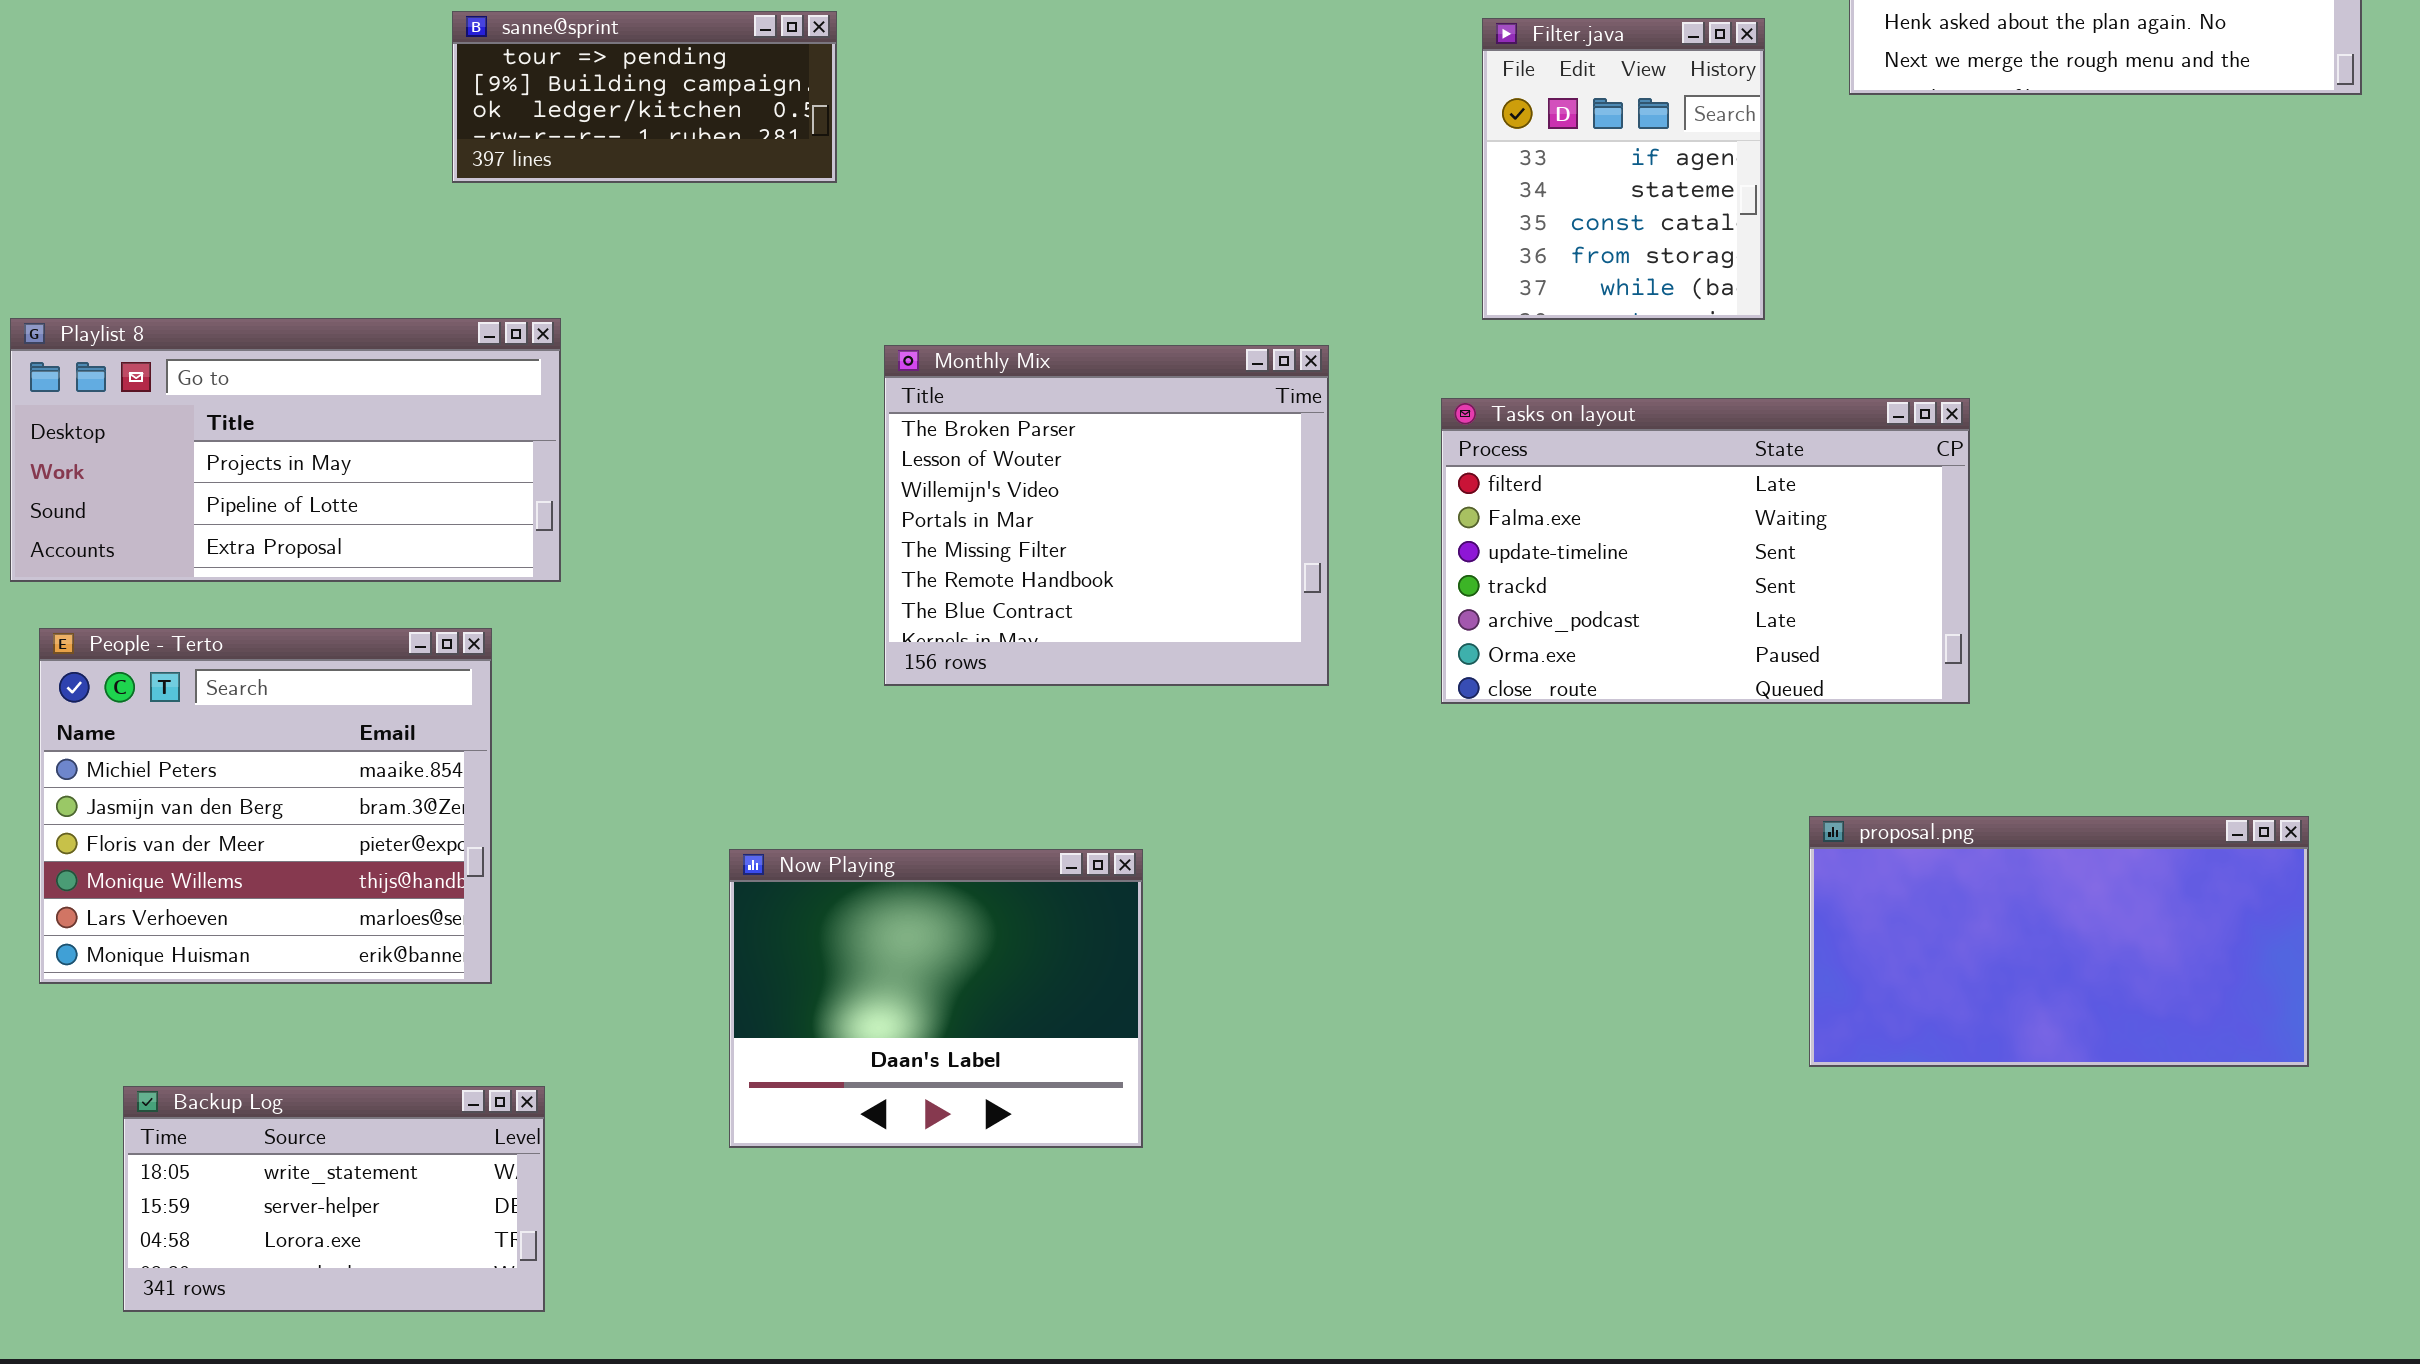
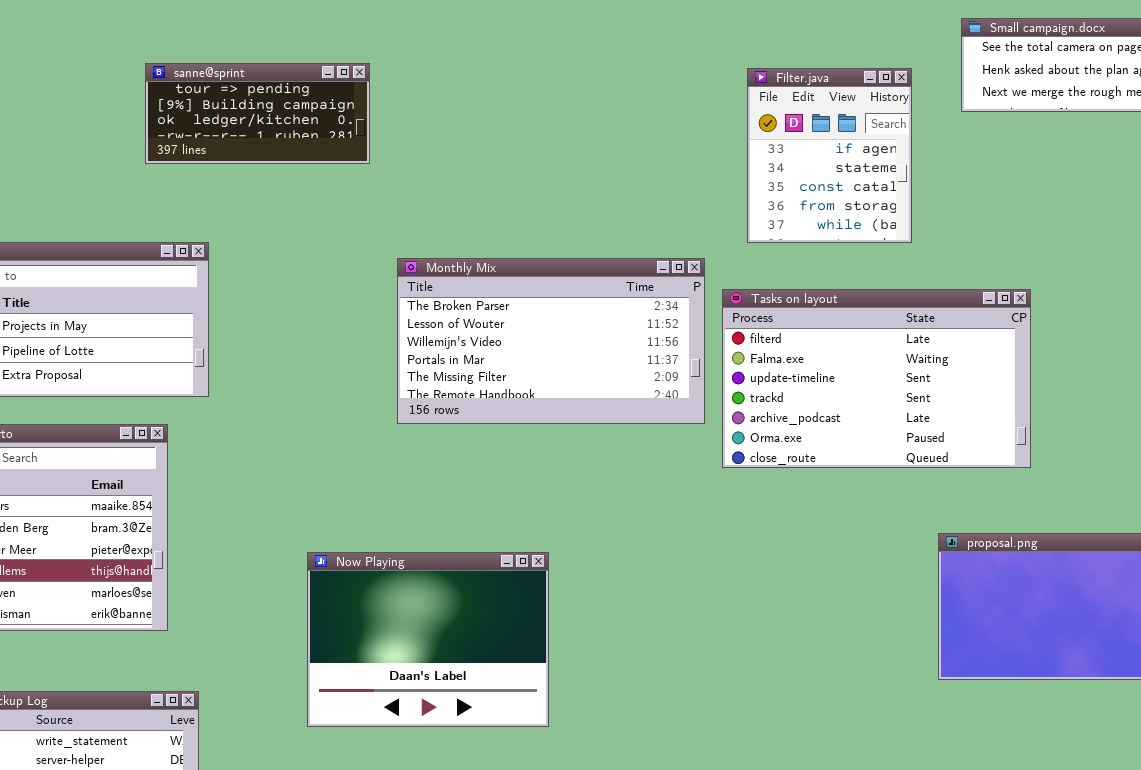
Monthly Mix: [884,345,1329,686] -> [397,258,705,424], resized

